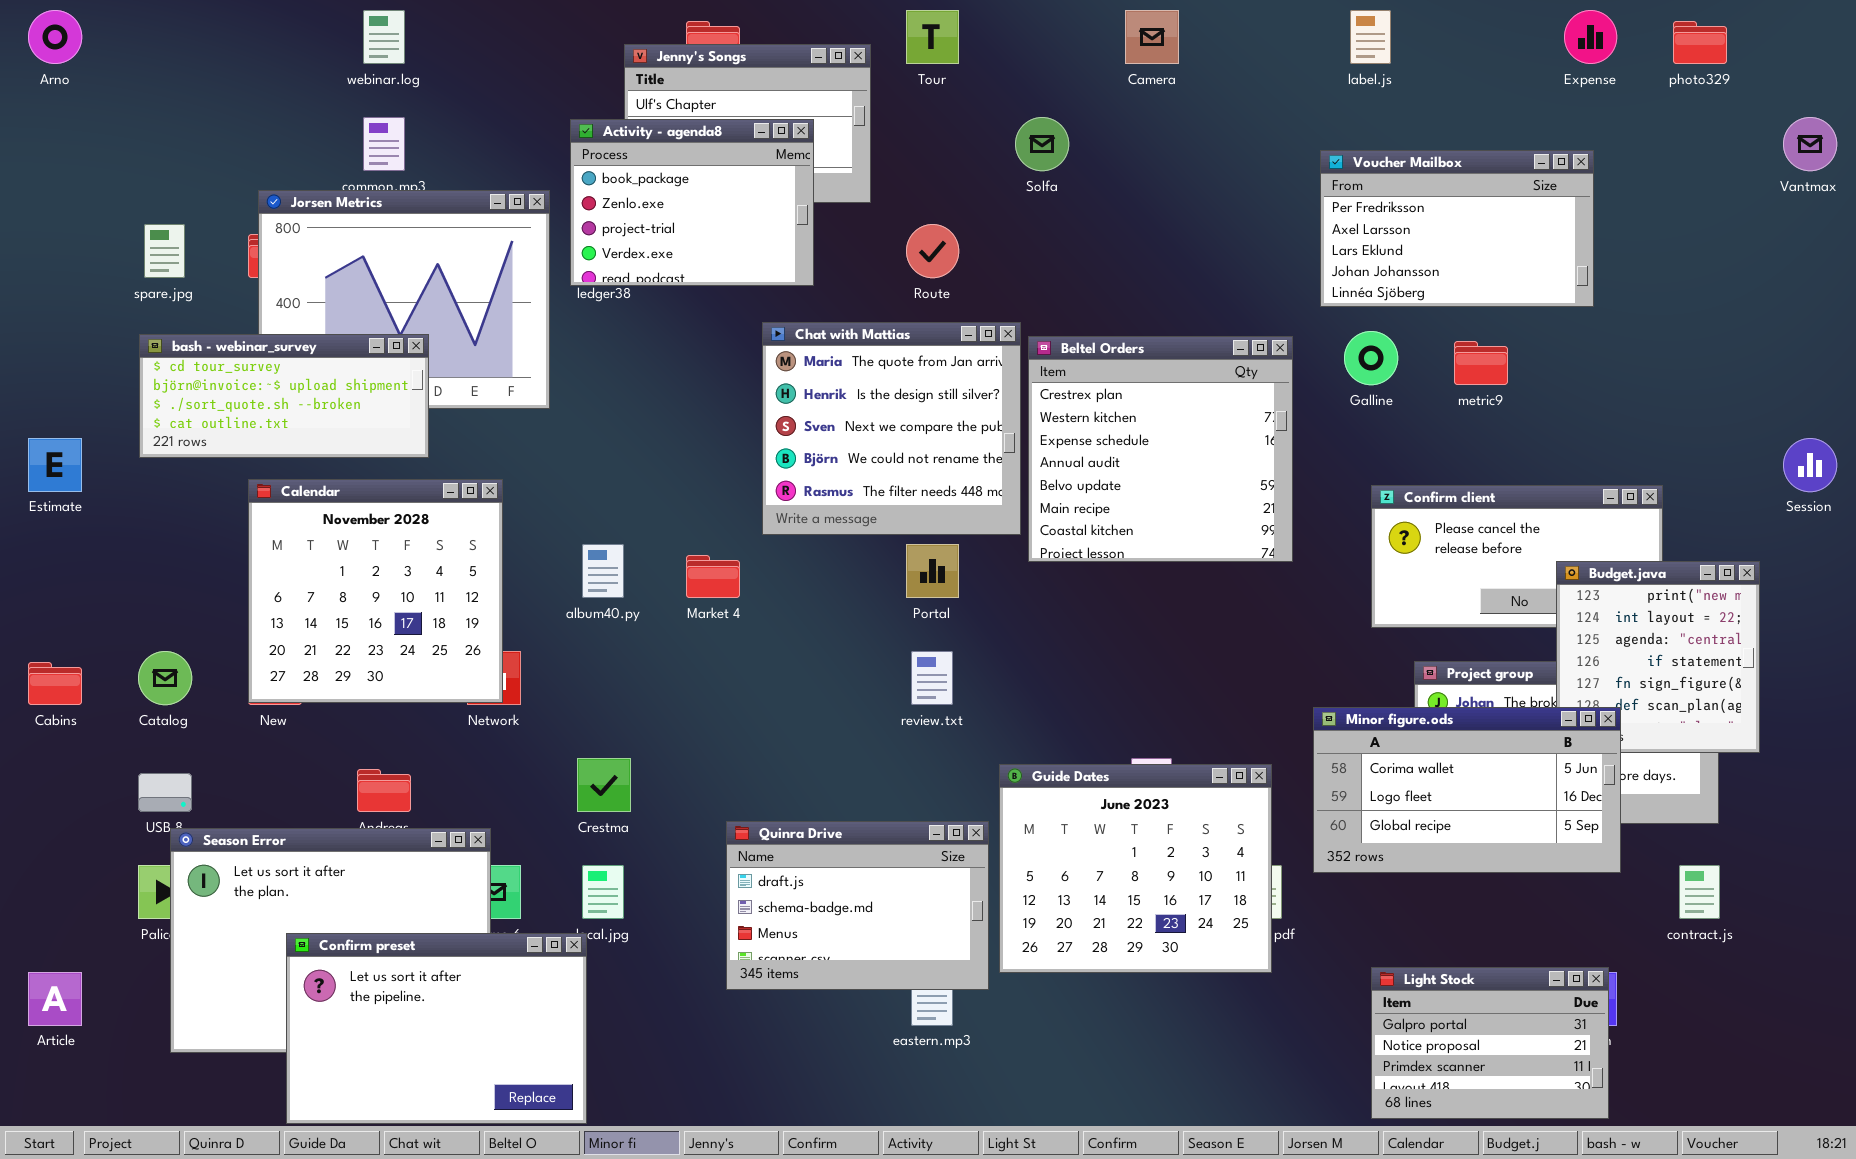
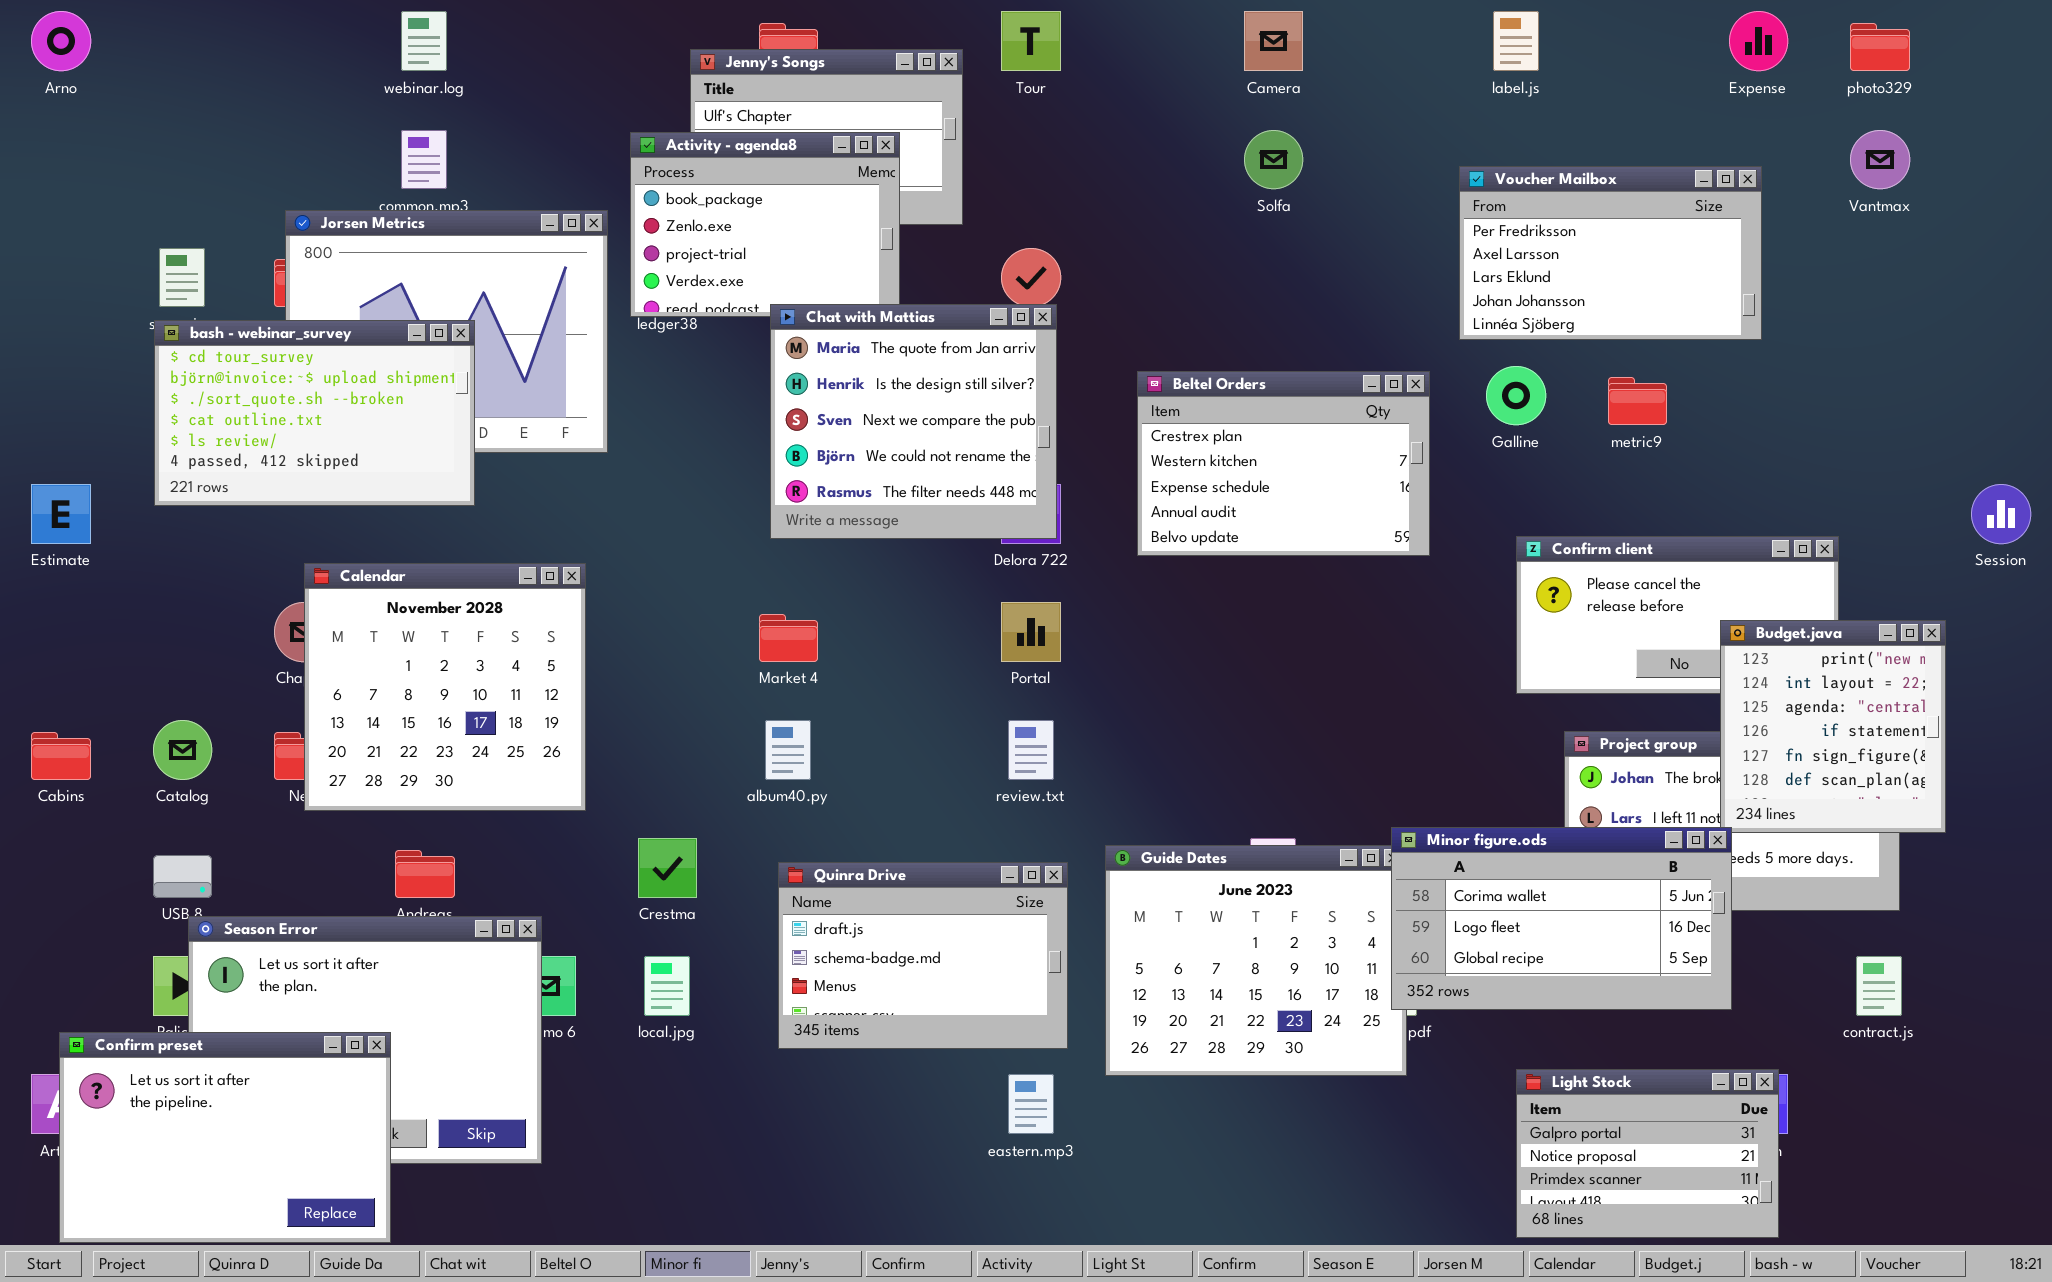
Solfa: [1015,117,1069,171] -> [1244,130,1303,189], moved
Vantmax: [1783,117,1837,171] -> [1850,130,1910,189], moved
Chat with Mattias: [762,322,1021,535] -> [770,304,1057,539], moved
bash - webinar_survey: [139,334,429,458] -> [154,320,475,506], resized
Beltel Orders: [1028,336,1293,562] -> [1137,371,1430,556], resized
Calendar: [248,479,503,703] -> [304,563,586,811], moved
album40.py: [582,544,624,598] -> [765,720,811,780], moved
Minor figure.ods: [1313,707,1621,873] -> [1391,827,1732,1010], moved
Quinra Drive: [726,821,989,990] -> [778,862,1068,1049], moved
Confirm preset: [286,933,587,1124] -> [59,1032,391,1243], moved

